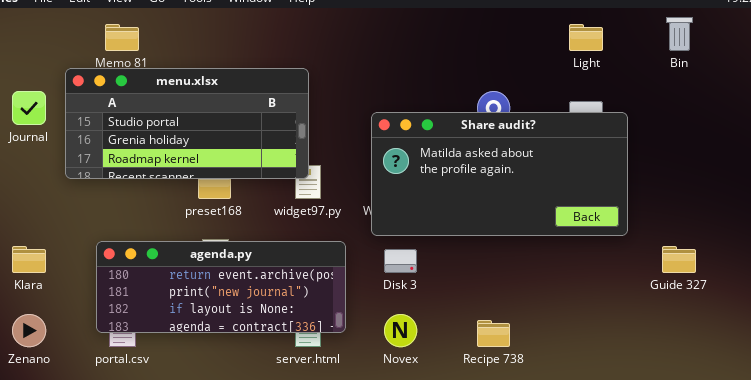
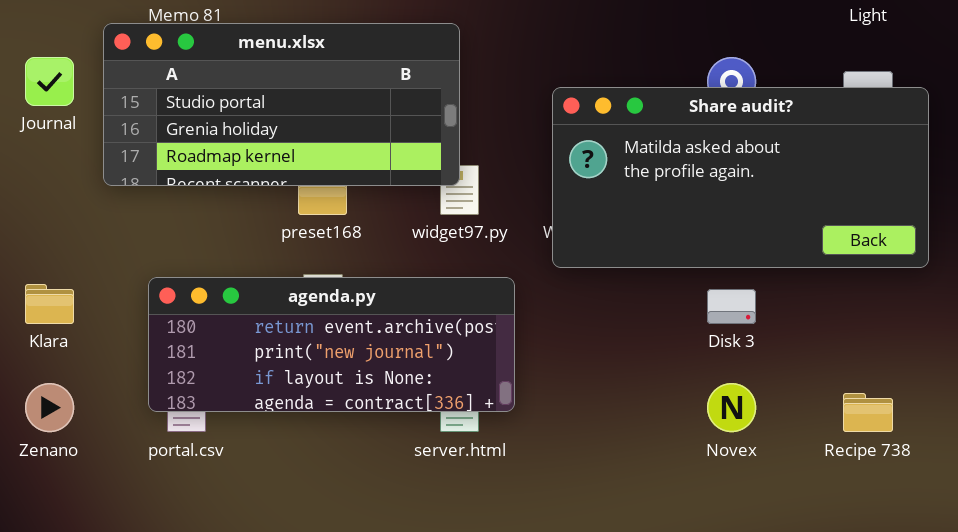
Disk 3: [384,249,417,273] -> [707,289,756,324], moved
Novex: [384,314,417,347] -> [707,383,756,432], moved
Recipe 738: [477,320,510,347] -> [843,393,893,432], moved

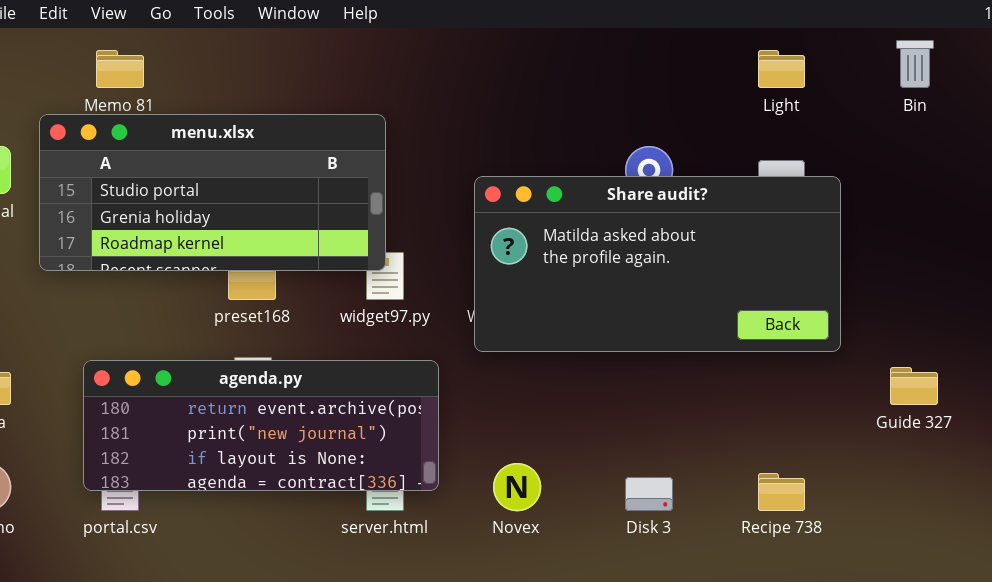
Disk 3: [707,289,756,324] -> [625,477,673,511], moved
Novex: [707,383,756,432] -> [493,463,541,511], moved

